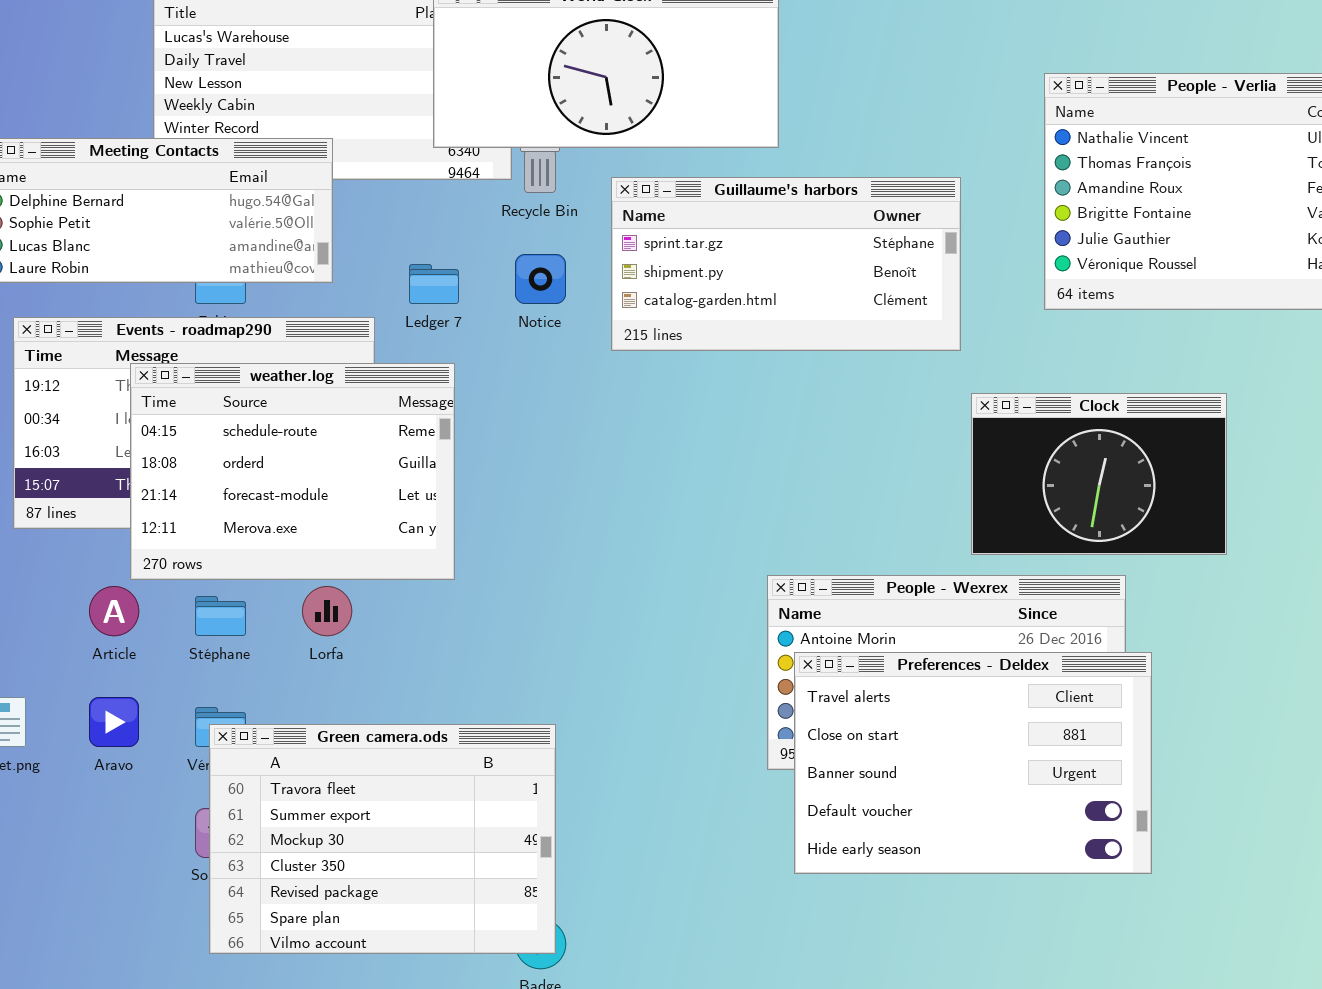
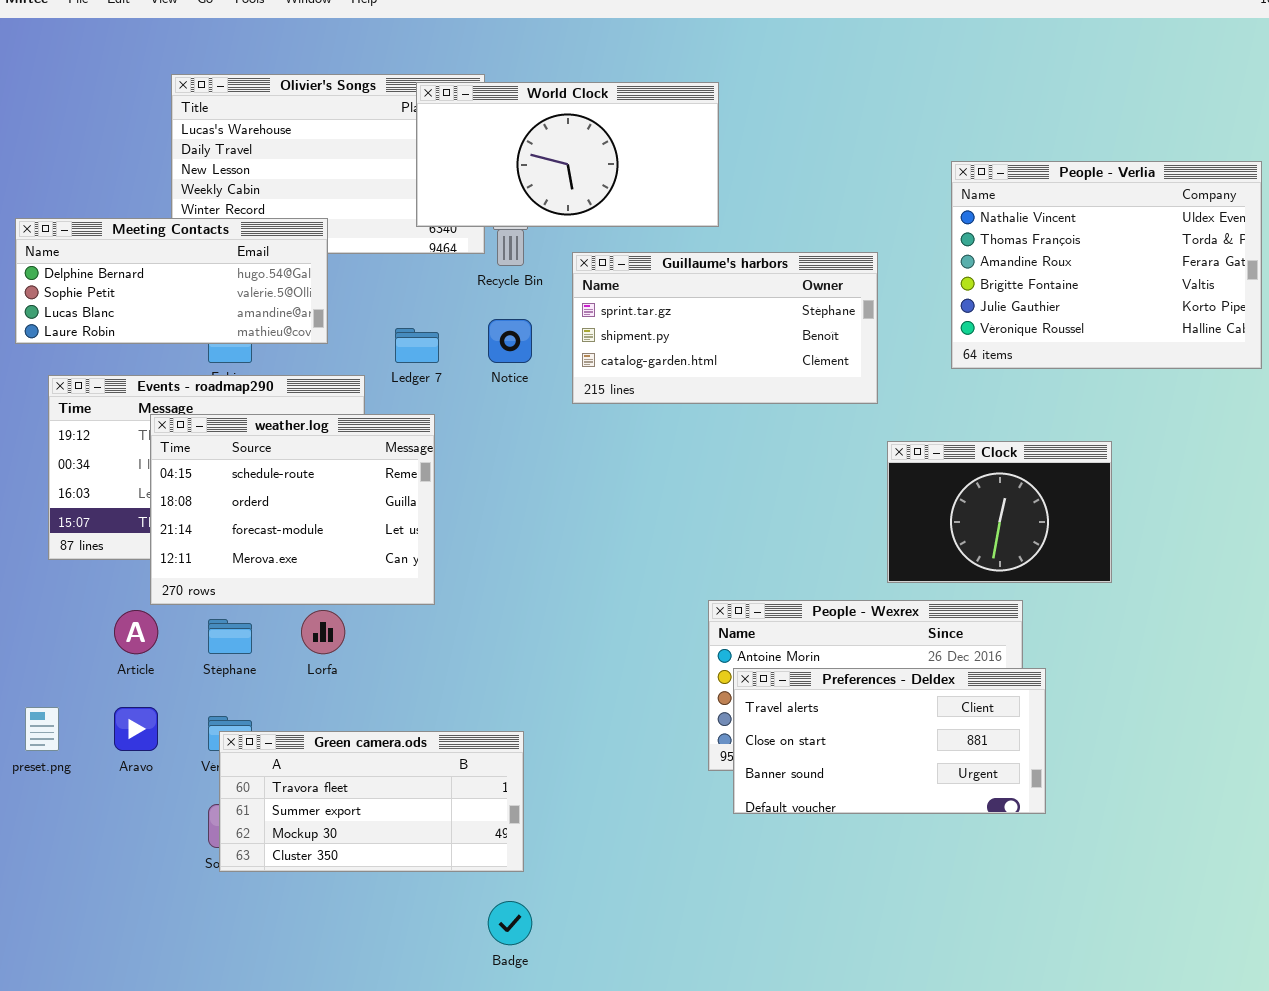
Preferences - Deldex: [794,652,1152,874] -> [733,668,1046,814], resized
Green camera.ods: [209,724,556,954] -> [219,731,524,872], resized

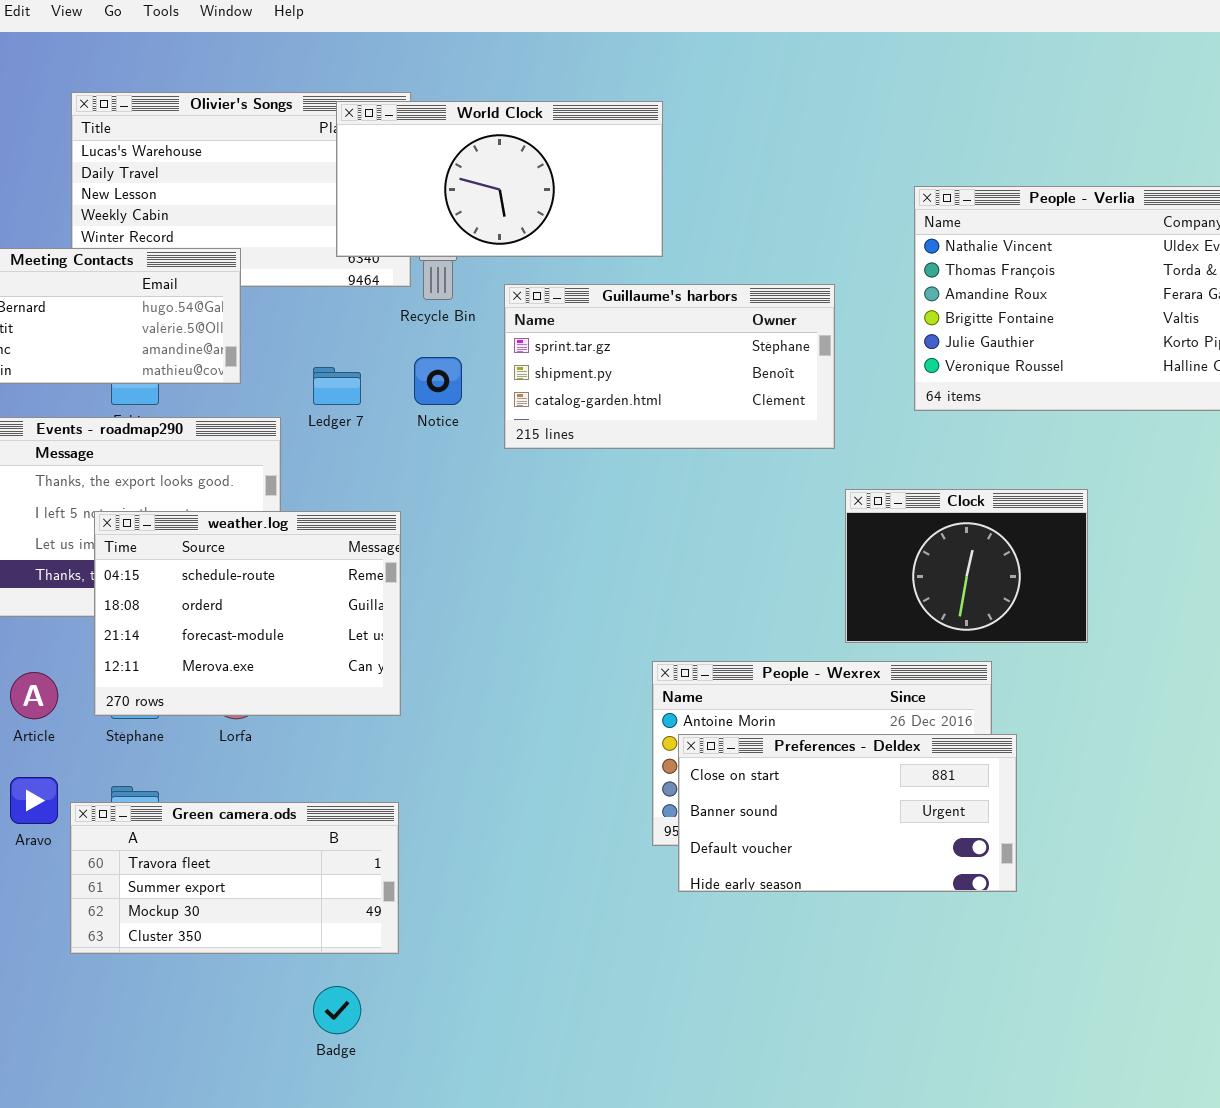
weather.log: [150,414,435,605] -> [94,511,401,716], moved
Preferences - Deldex: [733,668,1046,814] -> [678,734,1017,892], scrolled down 1 row
Green camera.ods: [219,731,524,872] -> [70,802,399,954], moved
Badge: [488,901,532,945] -> [313,986,361,1034], moved

